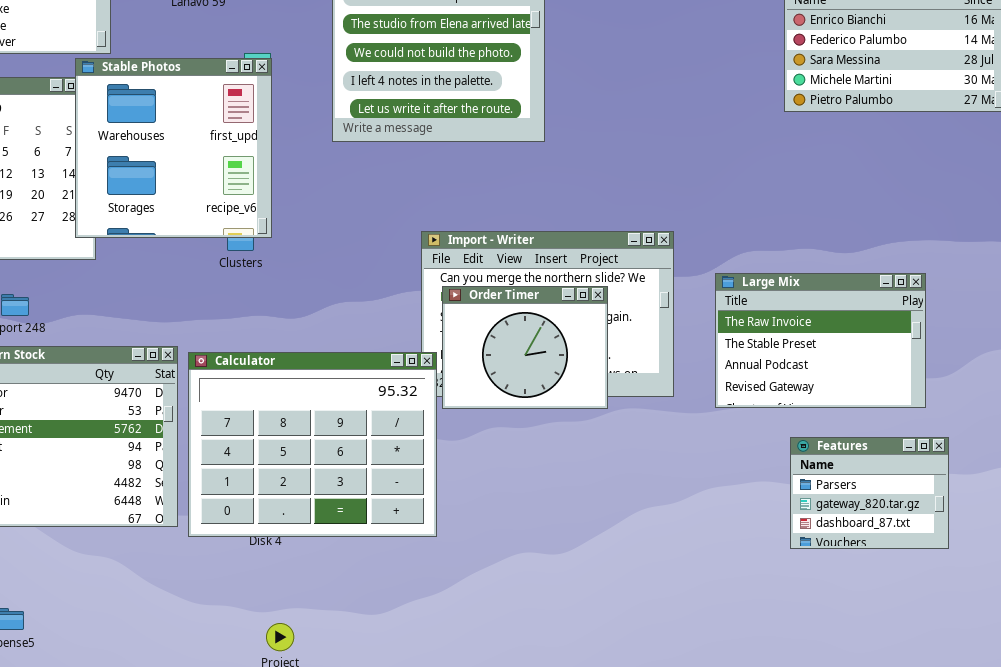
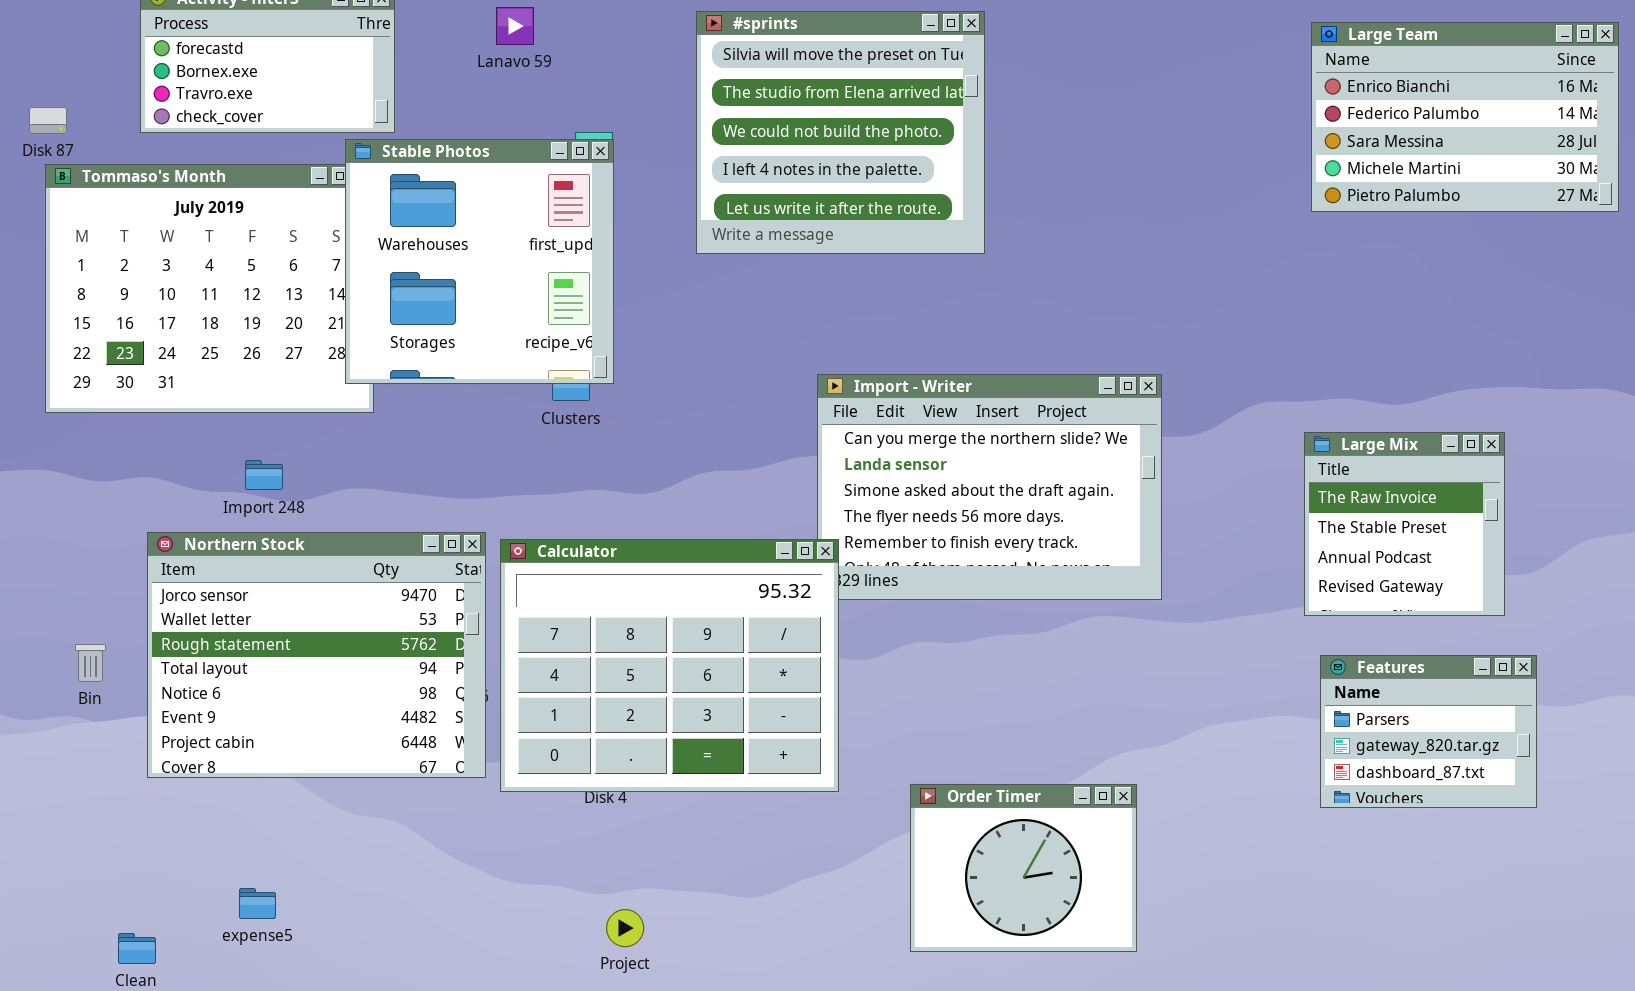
Large Mix: [715,273,926,408] -> [1304,432,1505,616], resized
Order Timer: [442,286,608,409] -> [910,784,1137,952], moved

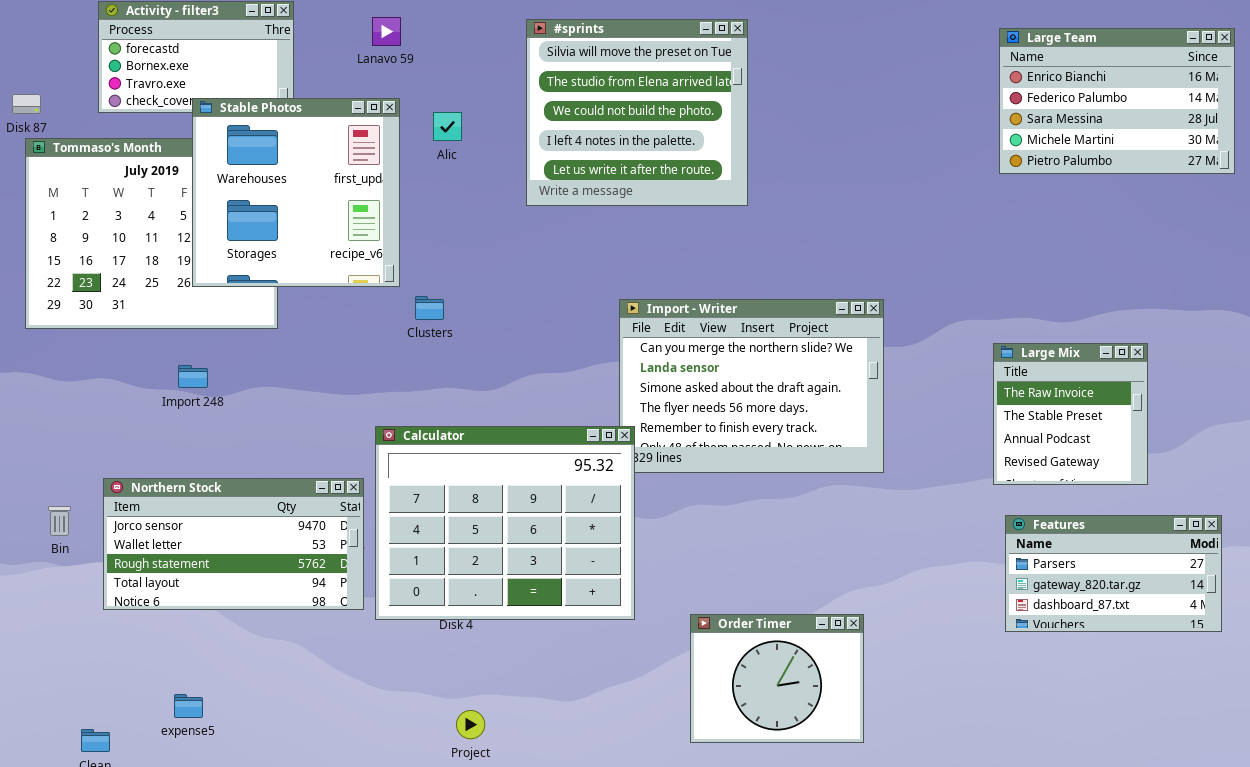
Stable Photos: [345,139,614,384] -> [192,98,400,287], moved
Northern Stock: [147,532,486,778] -> [103,478,364,610], resized
Features: [1320,655,1537,808] -> [1005,515,1222,632], resized

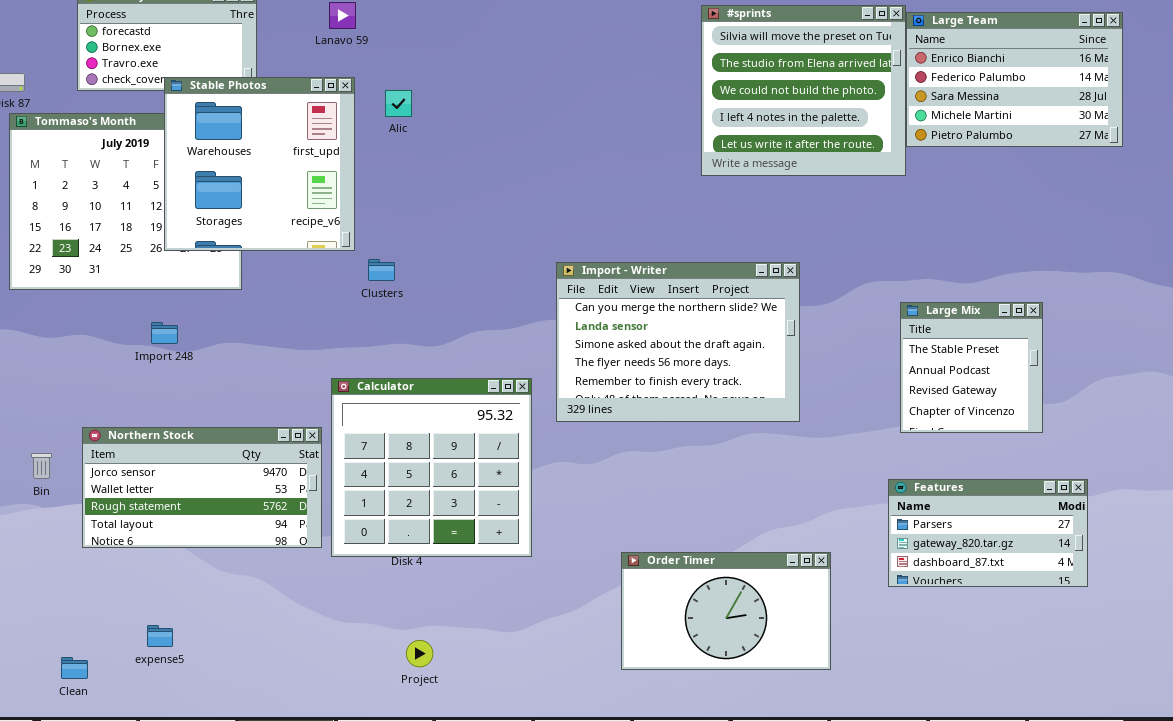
#sprints: [526,19,748,206] -> [701,5,906,176], moved
Large Mix: [993,343,1148,485] -> [900,302,1043,433], scrolled down 1 row
Calculator: [375,426,635,620] -> [331,378,532,557], resized
Features: [1005,515,1222,632] -> [888,479,1088,587], moved
Order Timer: [690,614,864,743] -> [621,552,831,670], resized

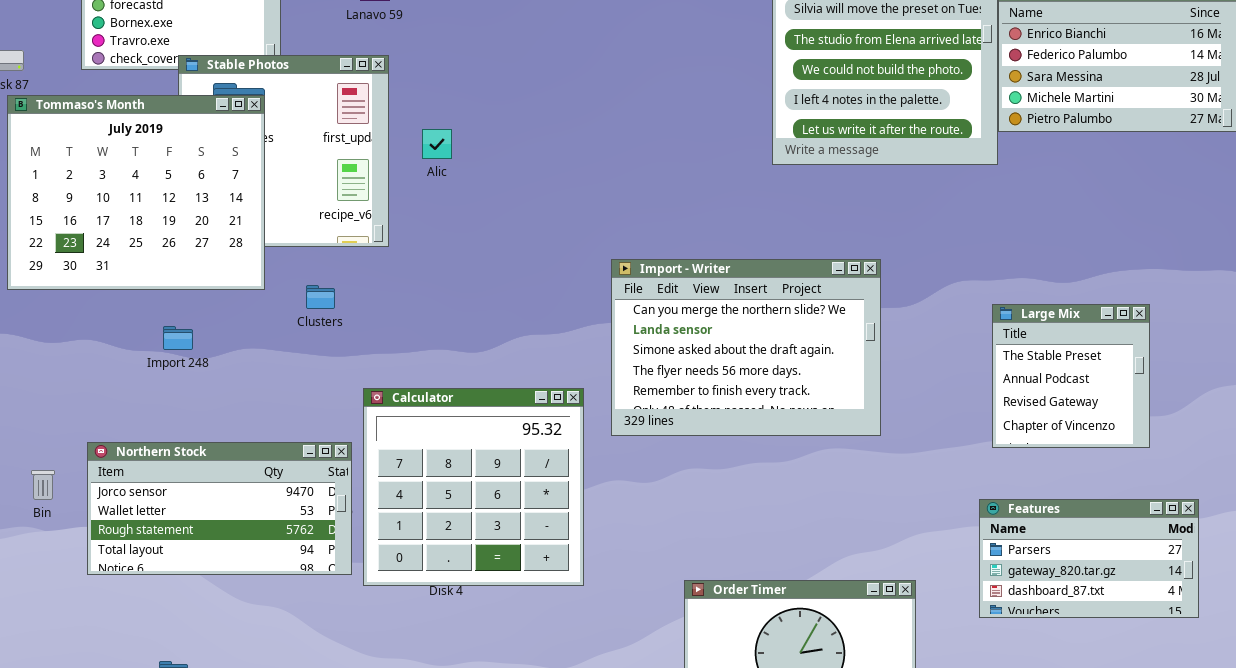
Alic: [385,90,412,117] -> [422,129,452,159], moved
Tommaso's Month: [9,113,242,290] -> [7,95,265,290], raised
Clusters: [368,259,395,281] -> [306,285,335,309], moved

